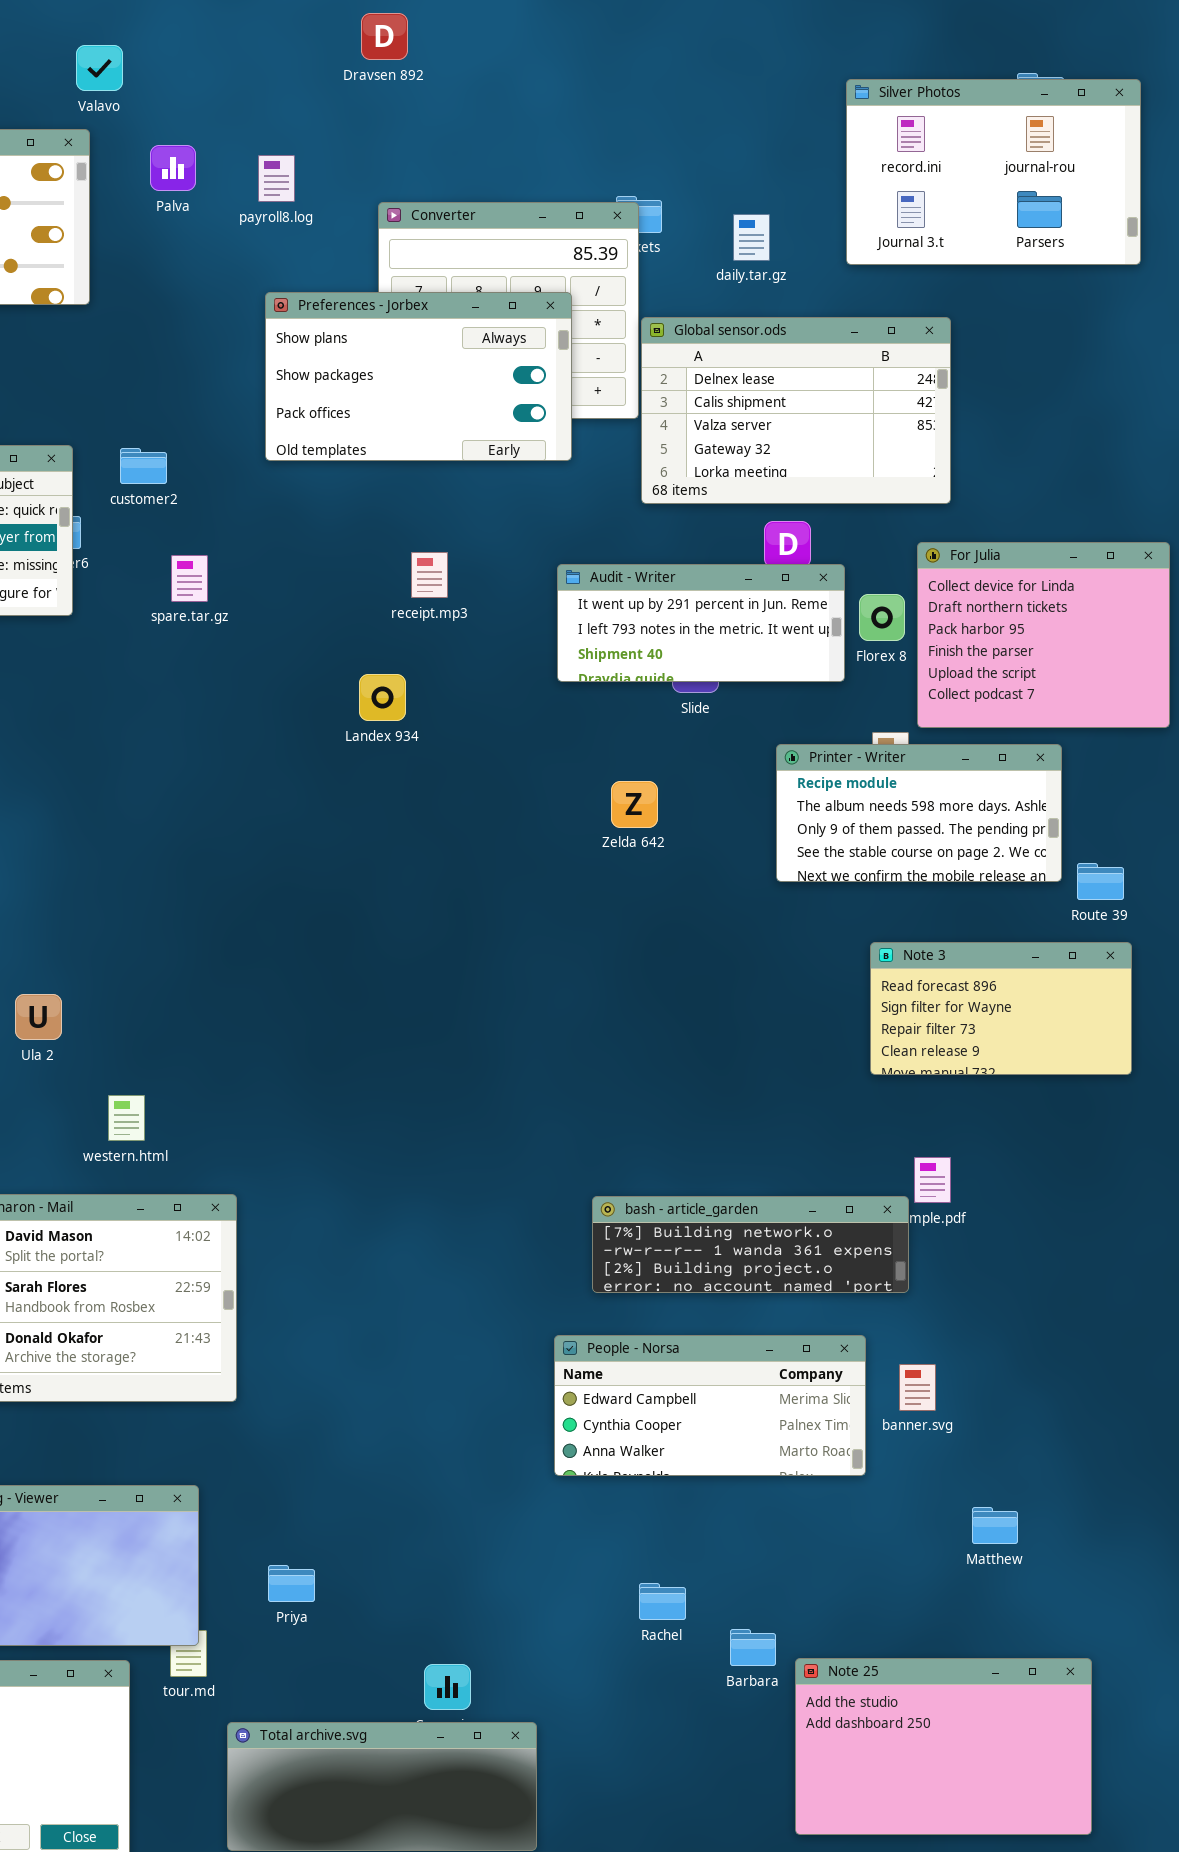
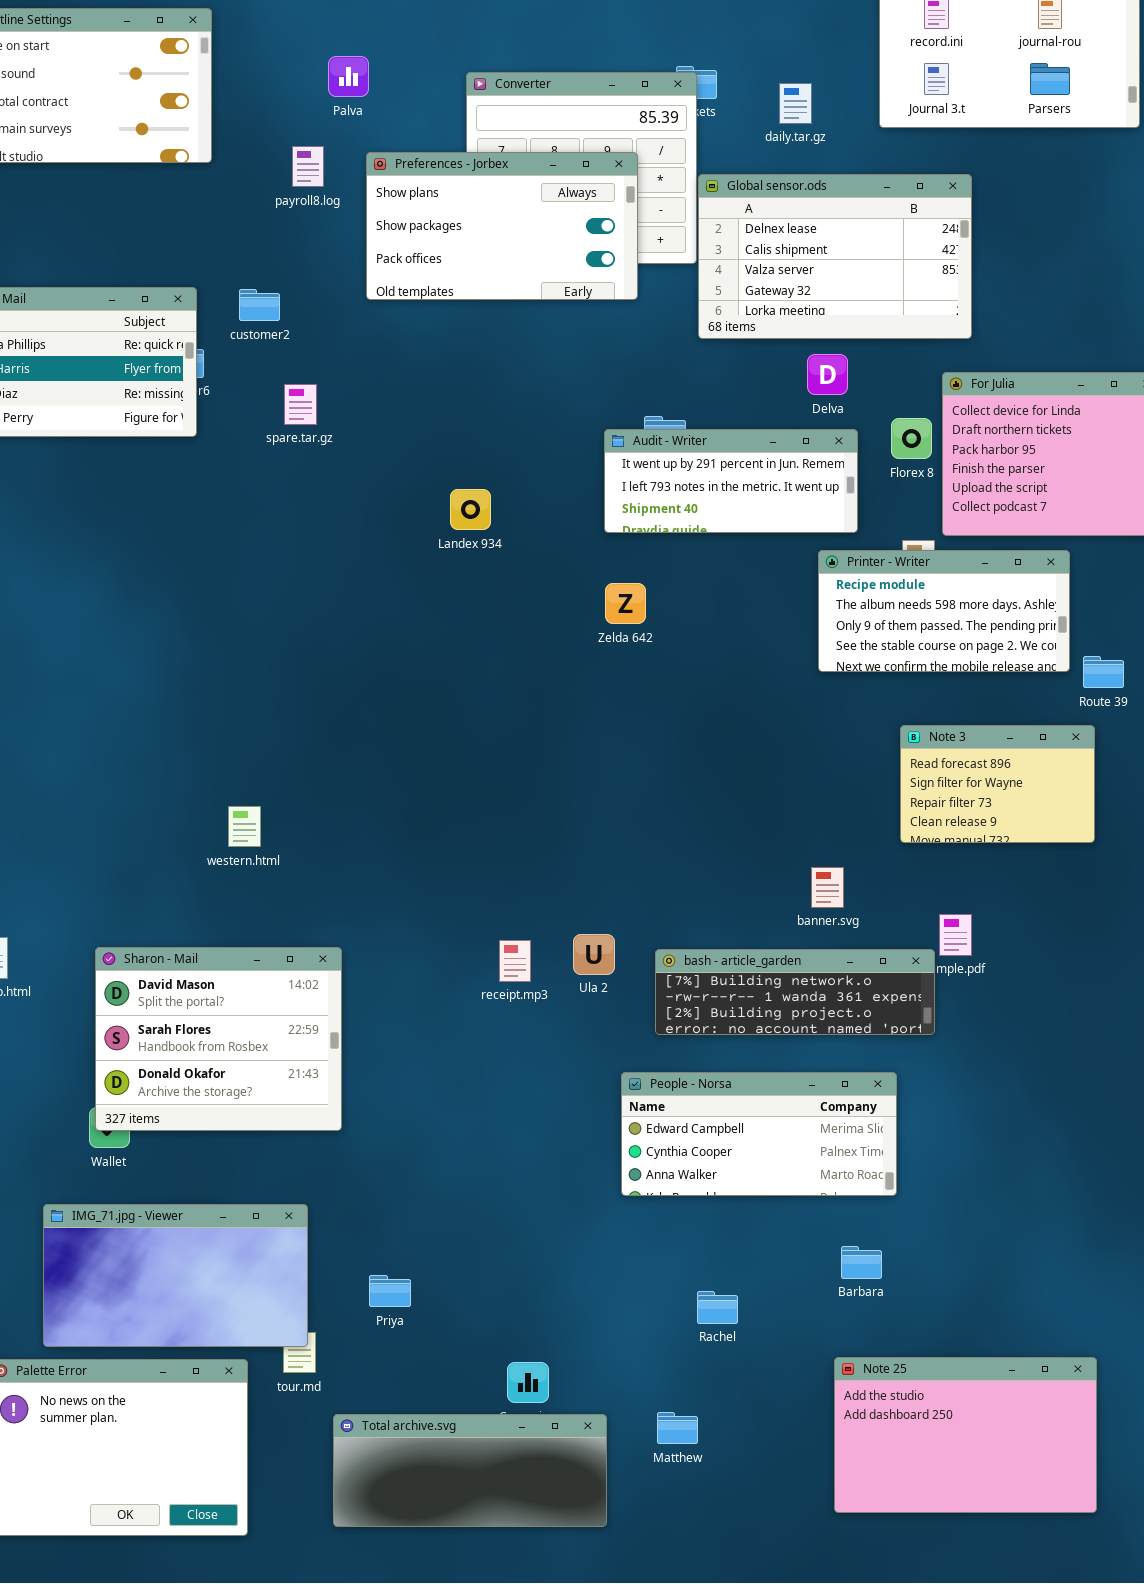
Palva: [150,145,196,191] -> [328,56,369,97], moved
payroll8.log: [258,155,295,202] -> [292,146,324,187], moved
receipt.mp3: [411,552,448,598] -> [499,940,531,982], moved
Audit - Writer: [557,564,845,682] -> [604,429,858,533], moved
Zelda 642: [611,781,658,828] -> [605,583,646,624], moved
Note 3: [870,942,1132,1075] -> [900,725,1095,843], resized
Ula 2: [15,994,62,1040] -> [573,934,615,975], moved
western.html: [108,1095,145,1141] -> [228,806,261,847], moved
banner.svg: [899,1364,936,1411] -> [811,867,844,908], moved
Matthew: [972,1507,1018,1544] -> [657,1412,698,1444], moved
Barbara: [730,1629,776,1666] -> [841,1246,882,1279], moved

